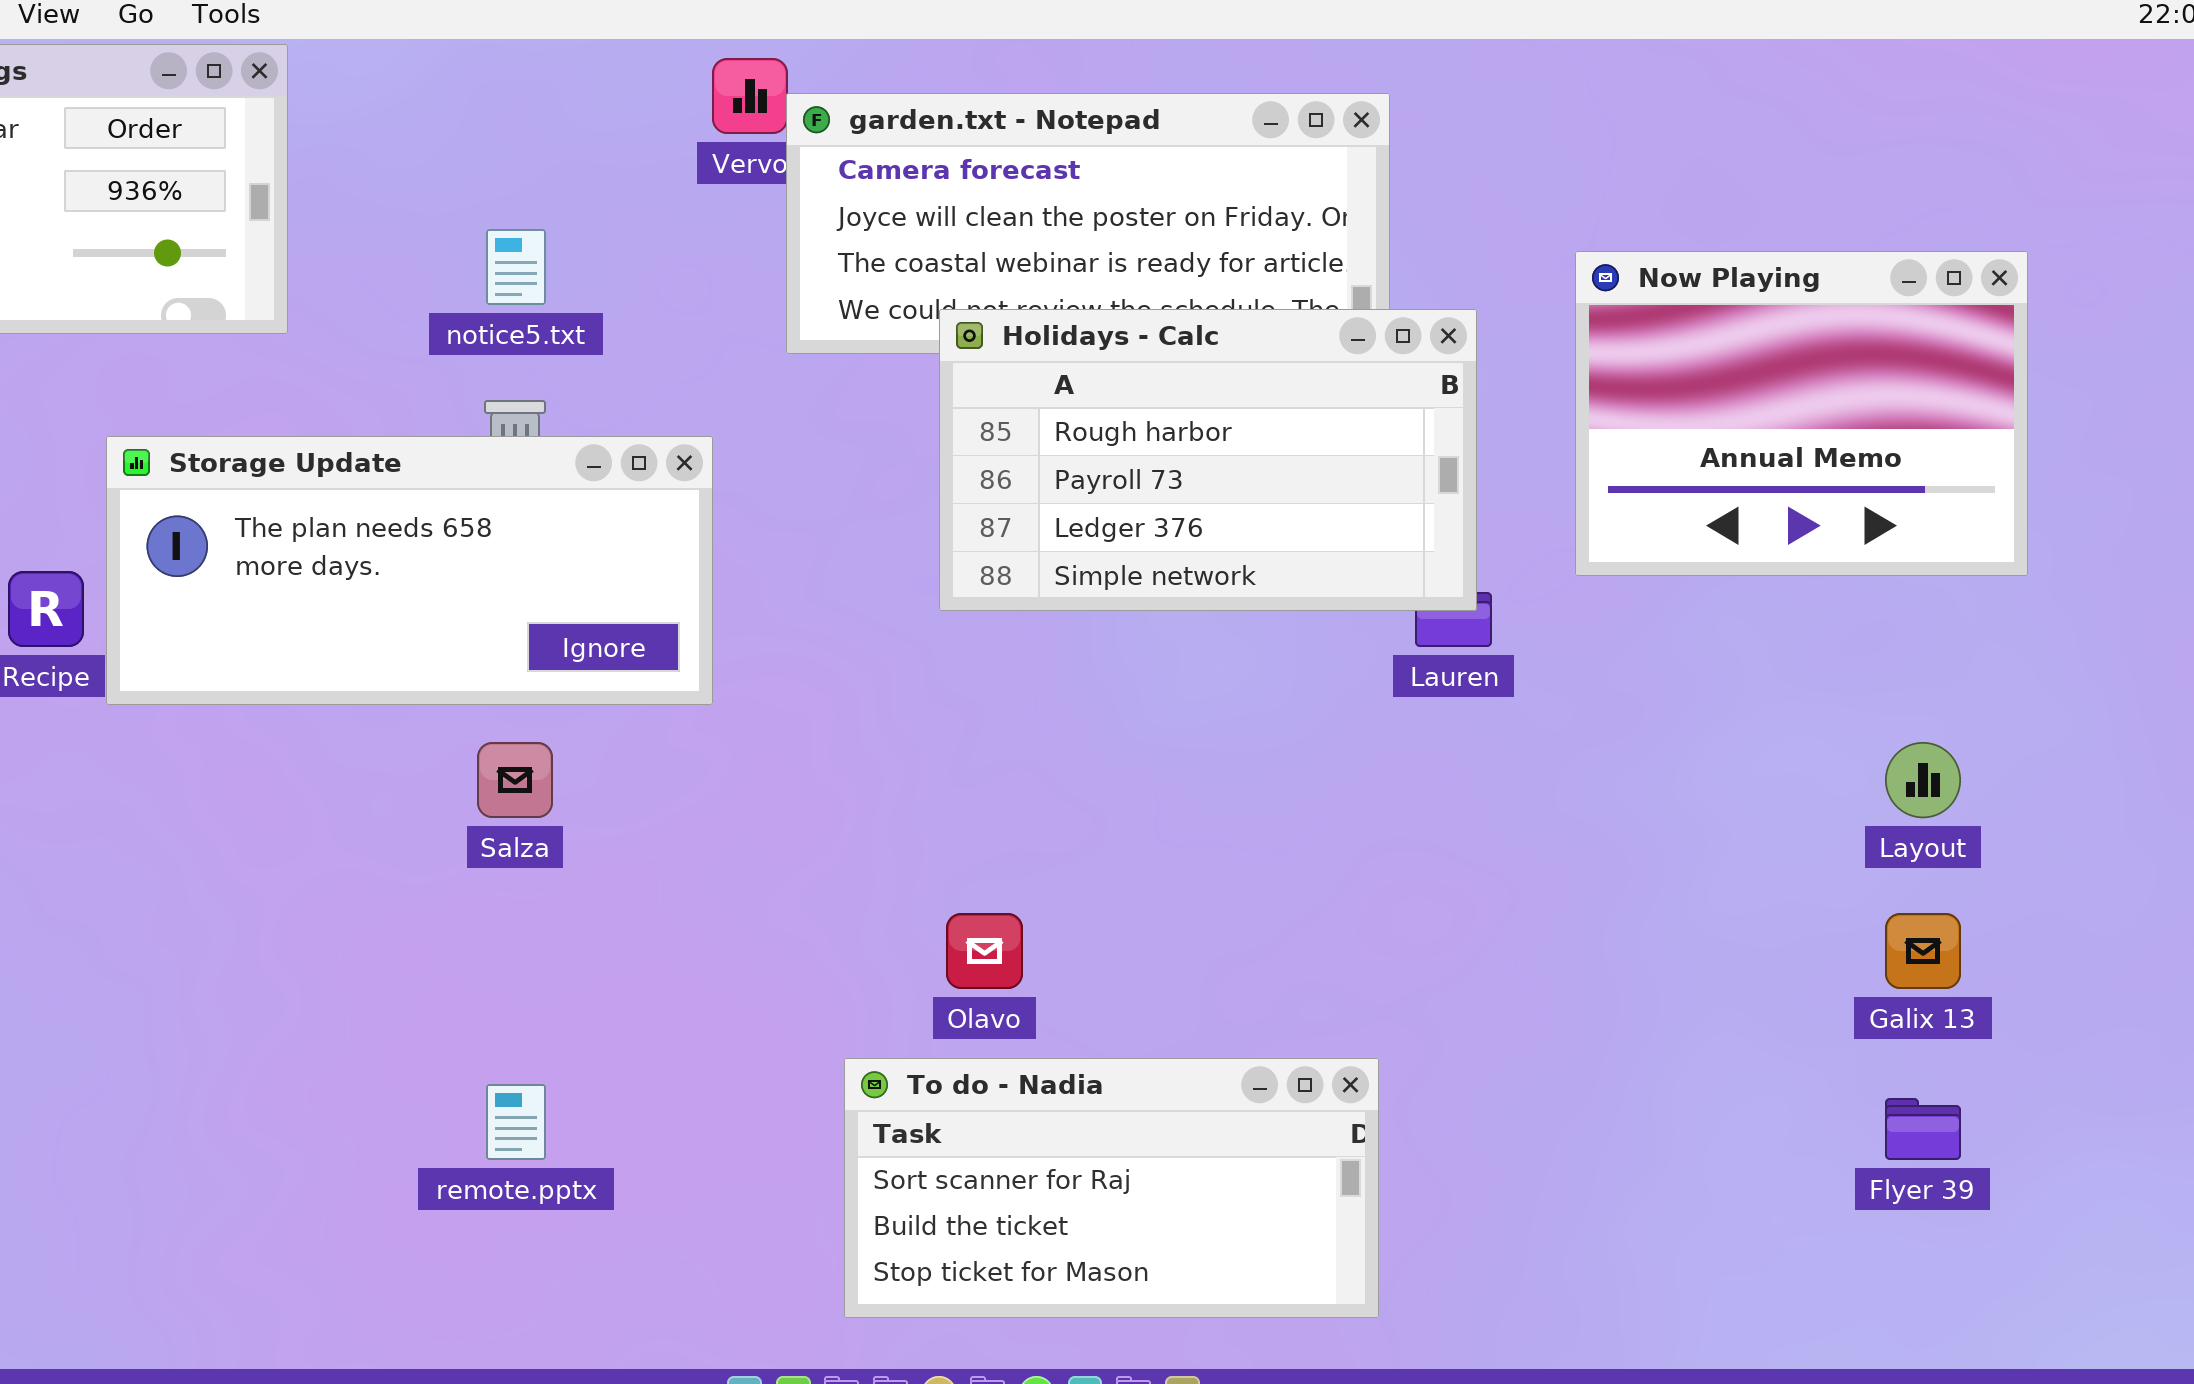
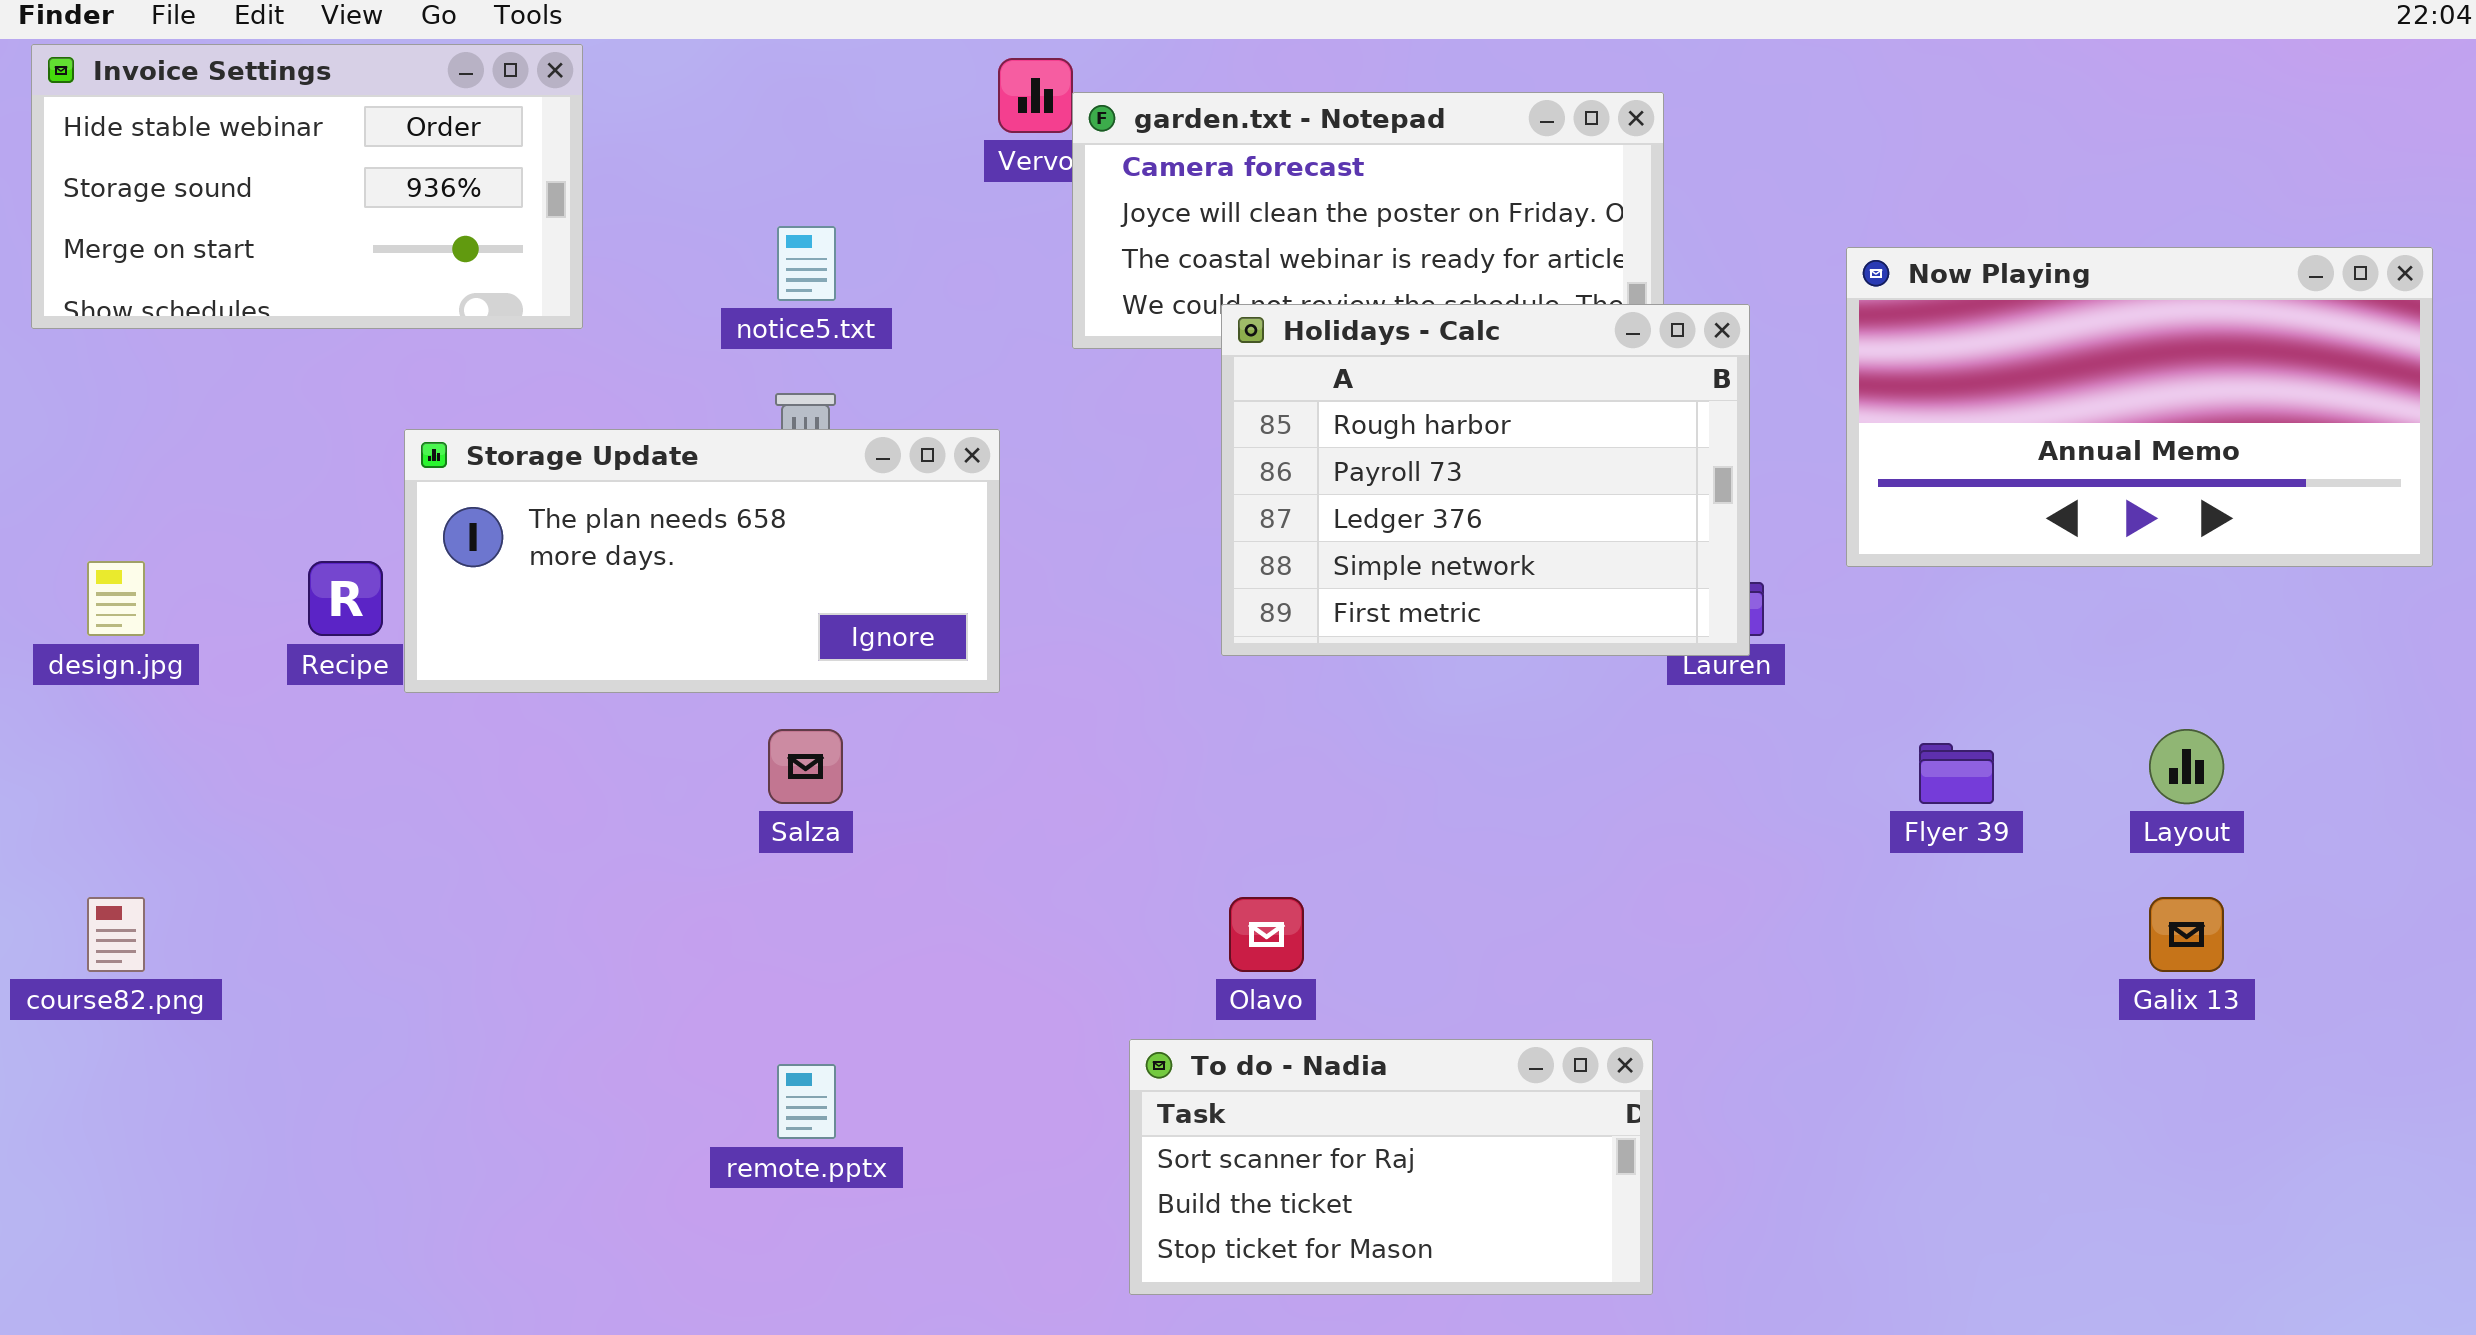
Now Playing: [1575,251,2028,576] -> [1846,247,2433,567], resized
Holidays - Calc: [939,309,1477,611] -> [1221,304,1750,656], resized
Flyer 39: [1885,1098,1961,1160] -> [1919,743,1994,804], moved

